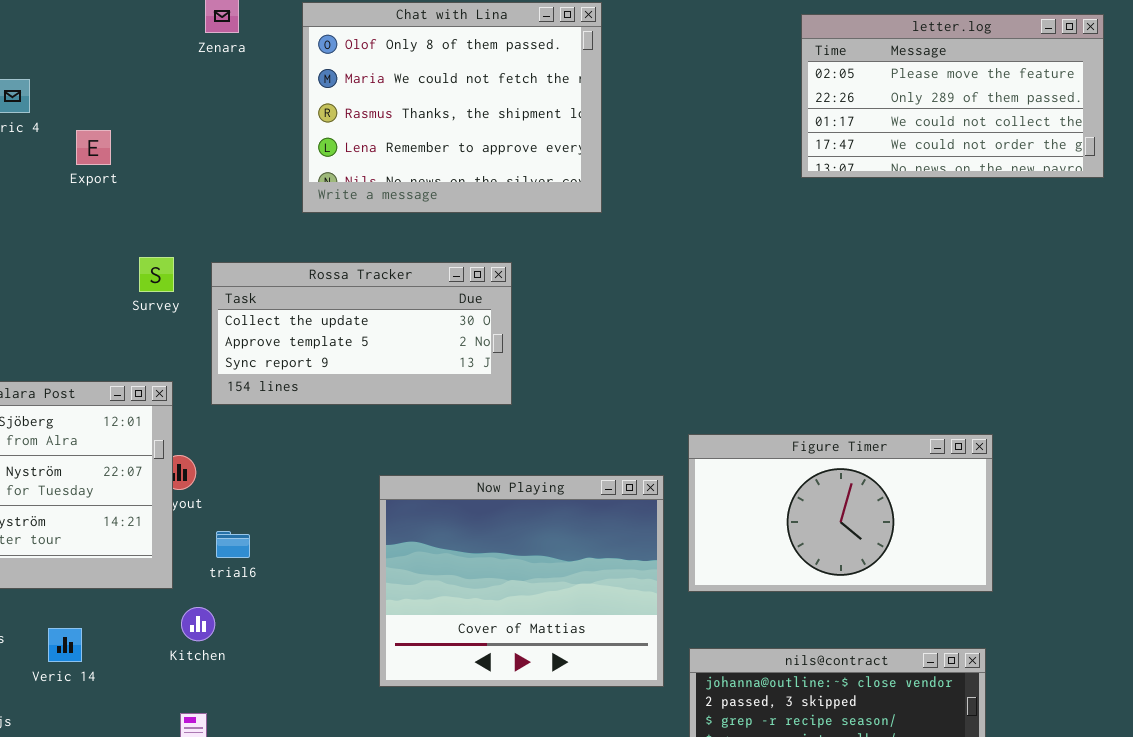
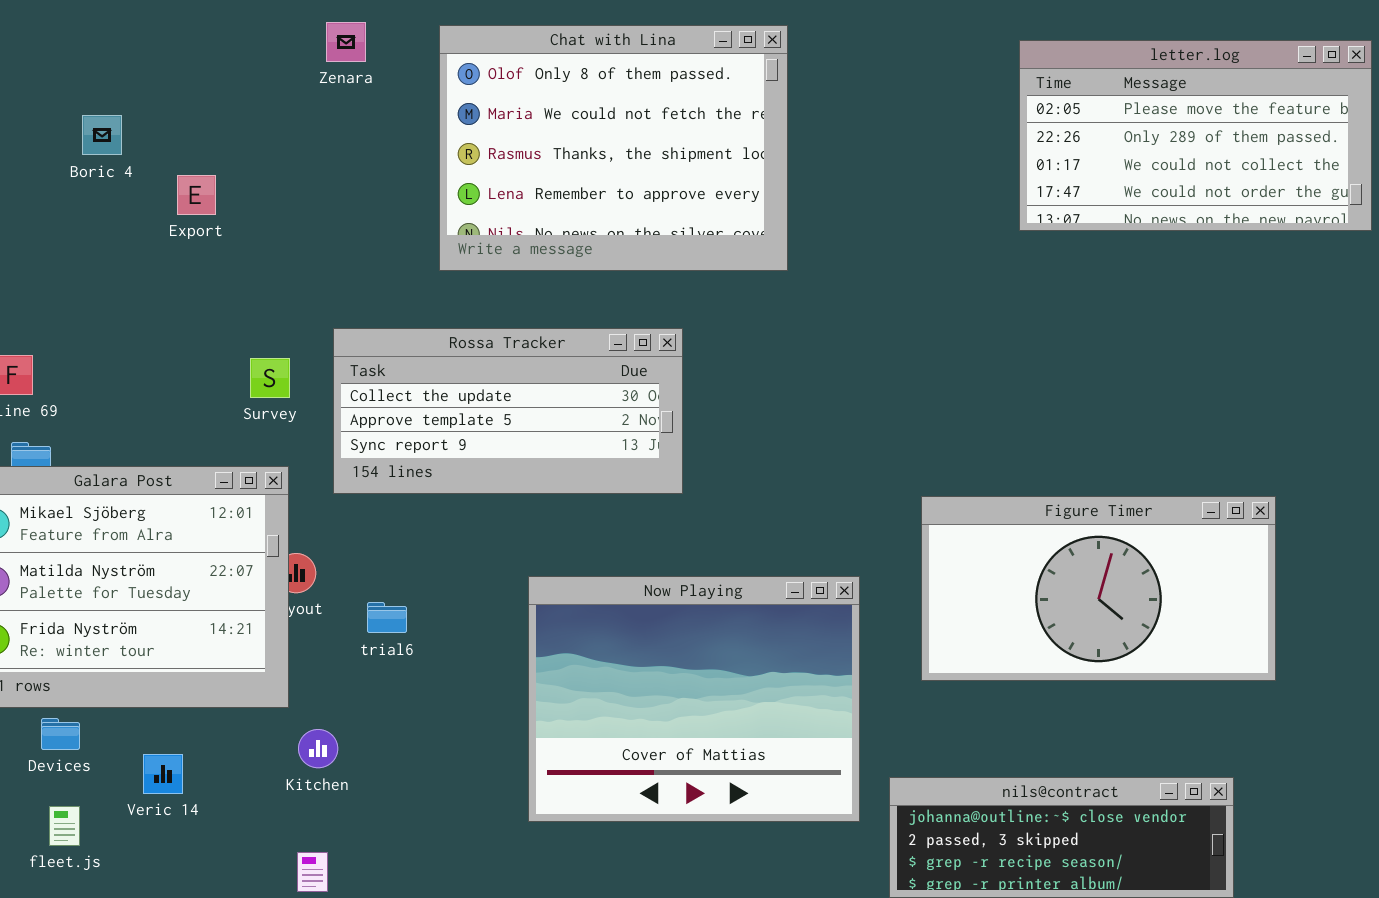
Survey: [139,257,174,292] -> [250,358,290,398], moved
Figure Timer: [688,434,993,592] -> [921,496,1276,681], moved
trial6: [216,531,250,558] -> [367,602,407,633], moved

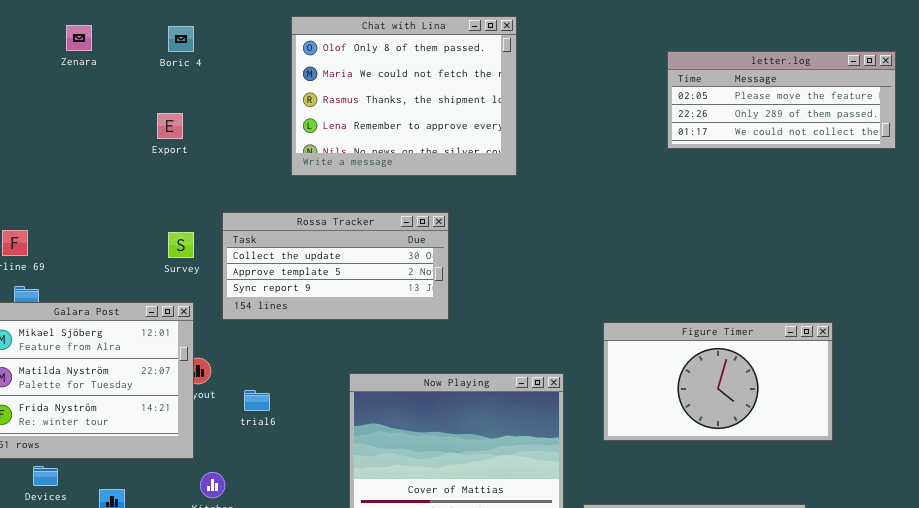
Zenara: [326,22,366,62] -> [66,25,92,51], moved
letter.log: [1019,40,1372,231] -> [667,51,896,149], resized
Boric 4: [82,115,122,155] -> [168,26,194,52], moved
Export: [177,175,216,215] -> [157,113,183,139], moved

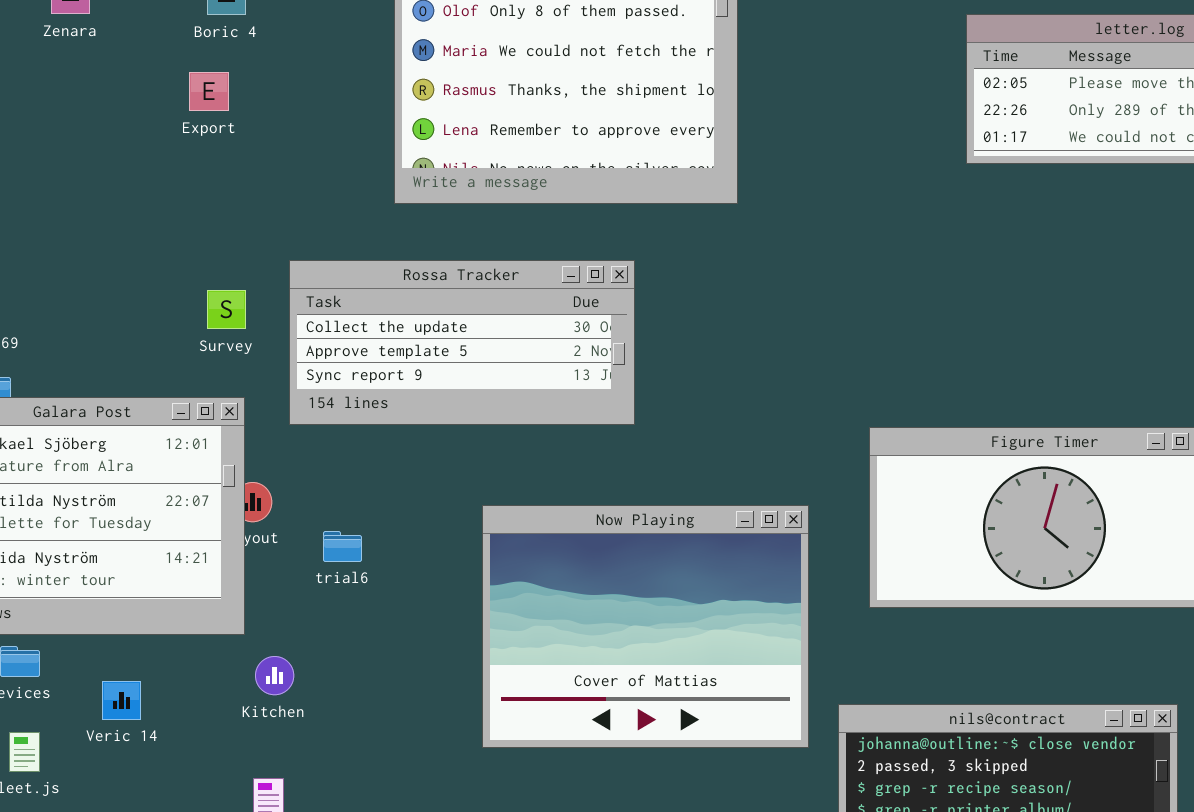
Export: [157,113,183,139] -> [189,72,229,111], moved

